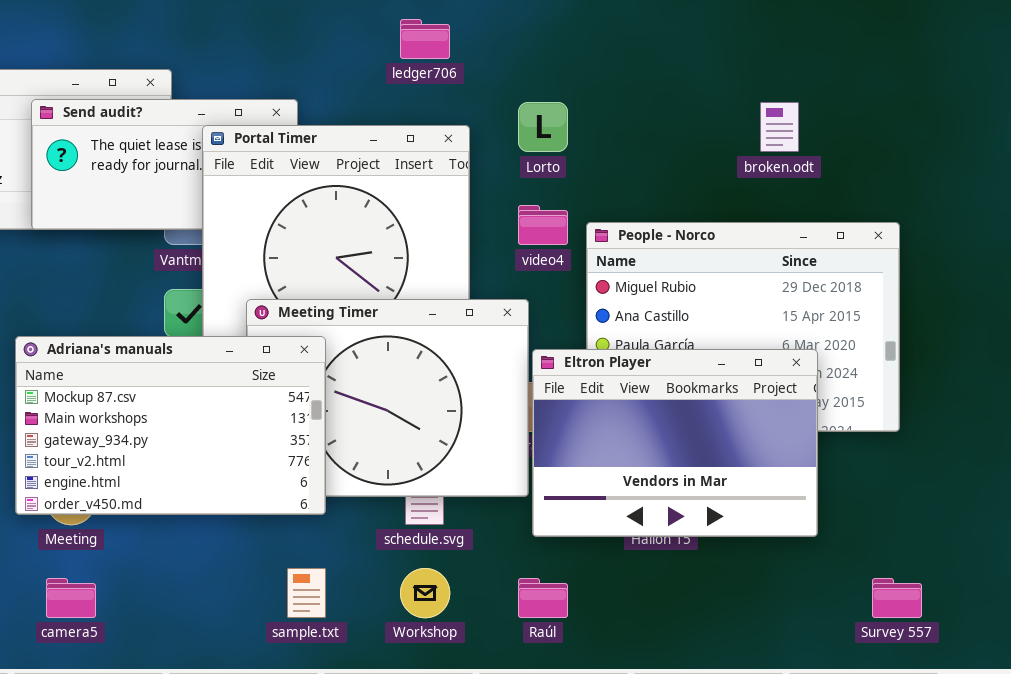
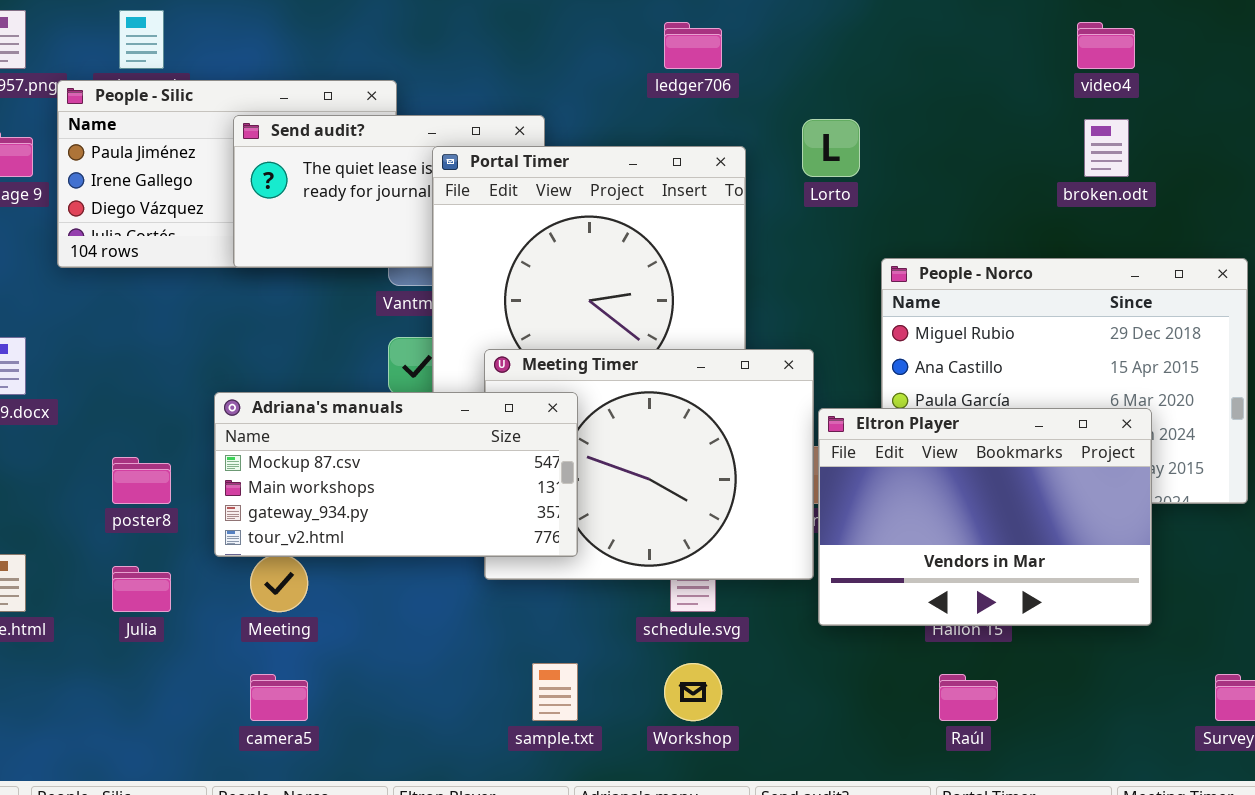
video4: [518,205,568,245] -> [1077,22,1135,69], moved
Adriana's manuals: [15,336,326,515] -> [214,392,578,557], resized
Raúl: [518,578,568,618] -> [939,674,998,721], moved

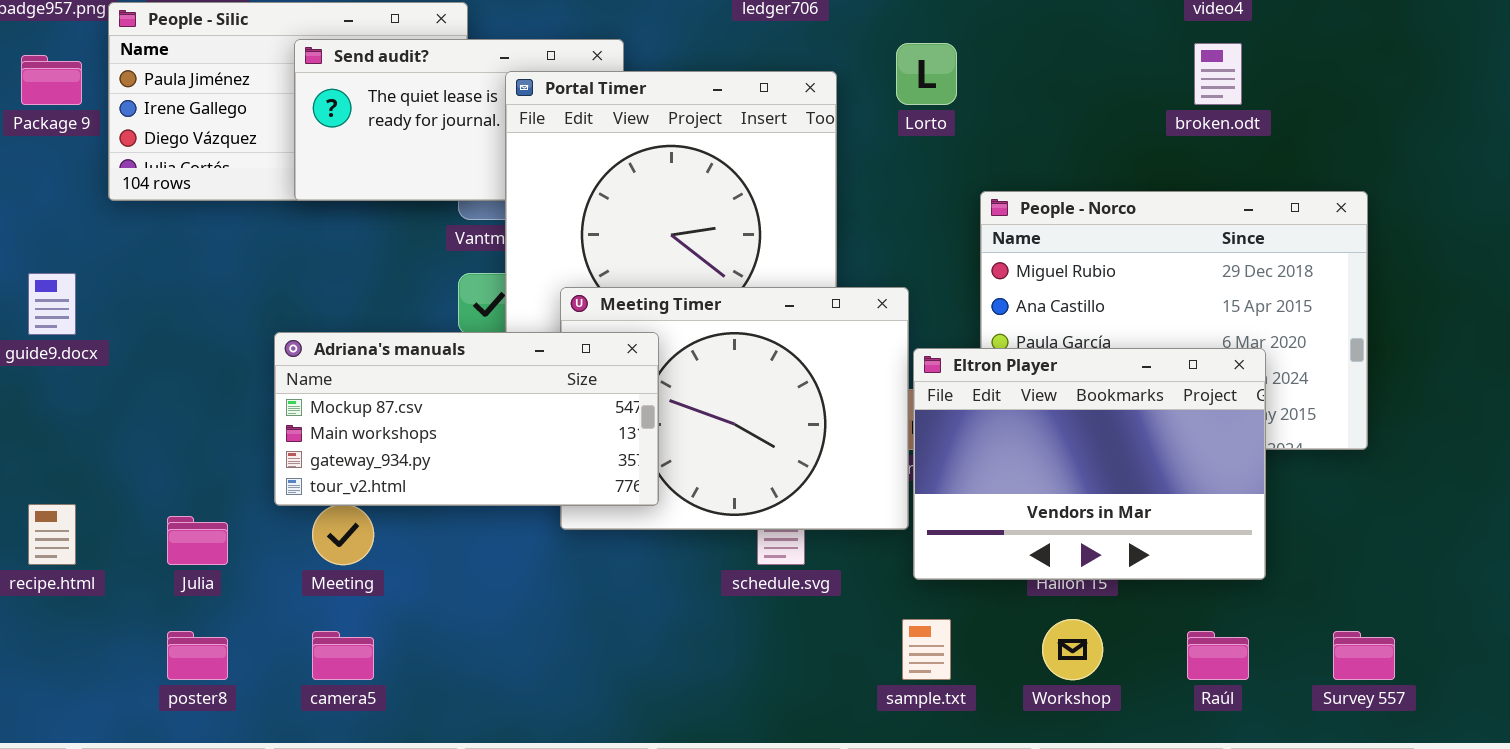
poster8: [112,457,171,504] -> [167,631,228,680], moved
sample.txt: [532,663,578,721] -> [902,619,951,680], moved
Workshop: [664,663,722,721] -> [1042,619,1103,680], moved
Raúl: [939,674,998,721] -> [1187,631,1249,680], moved

